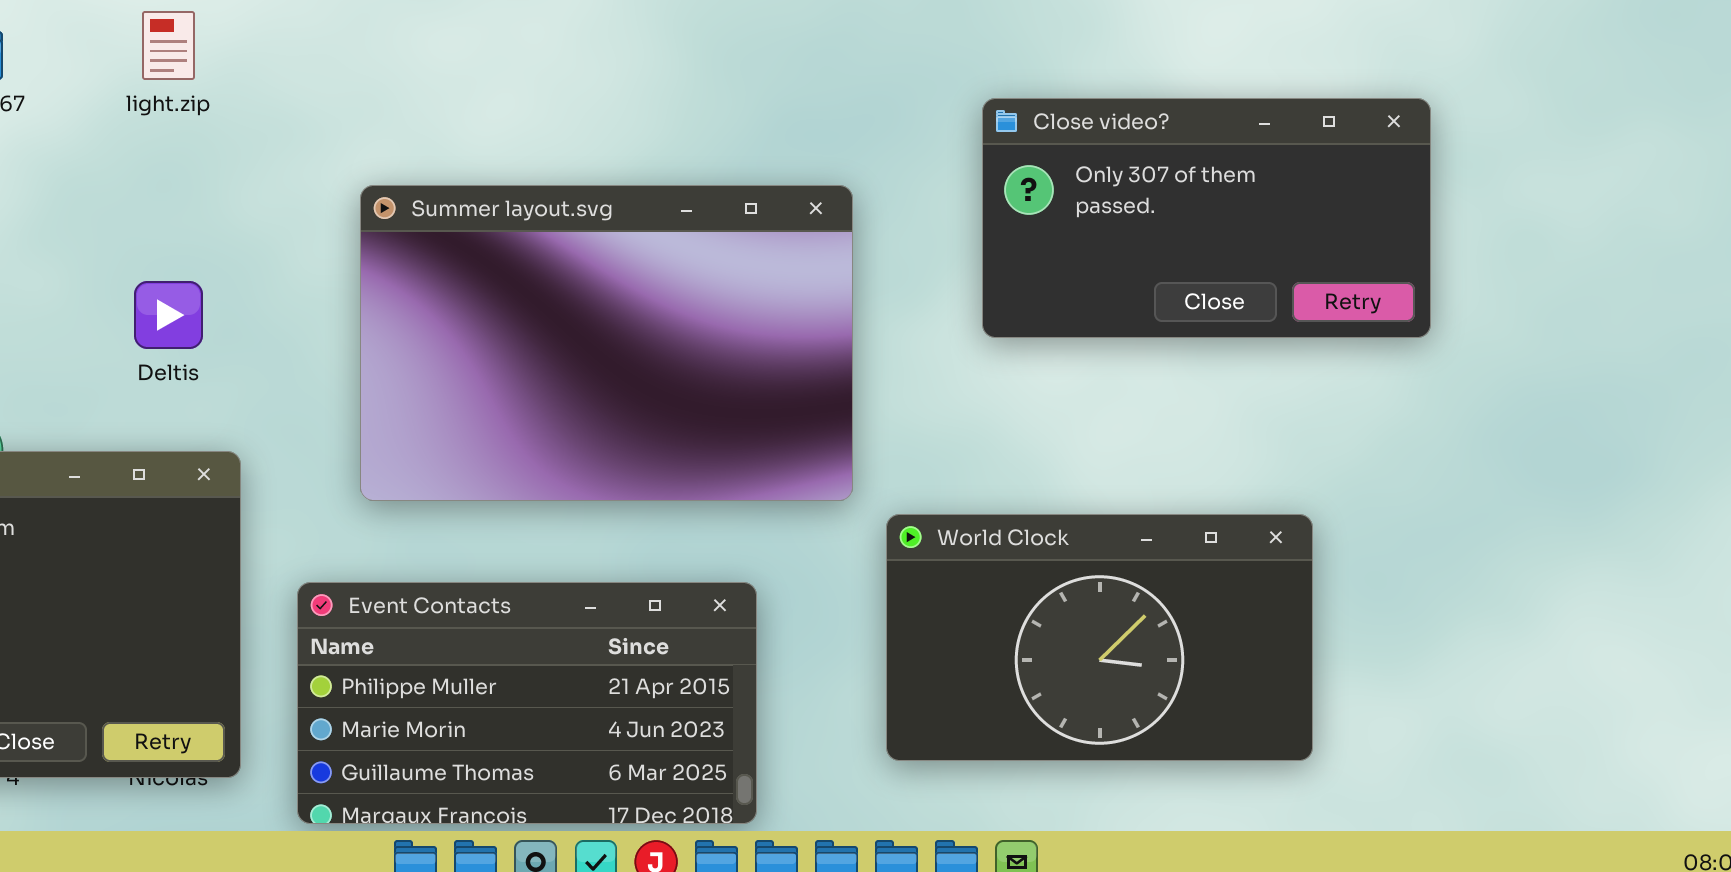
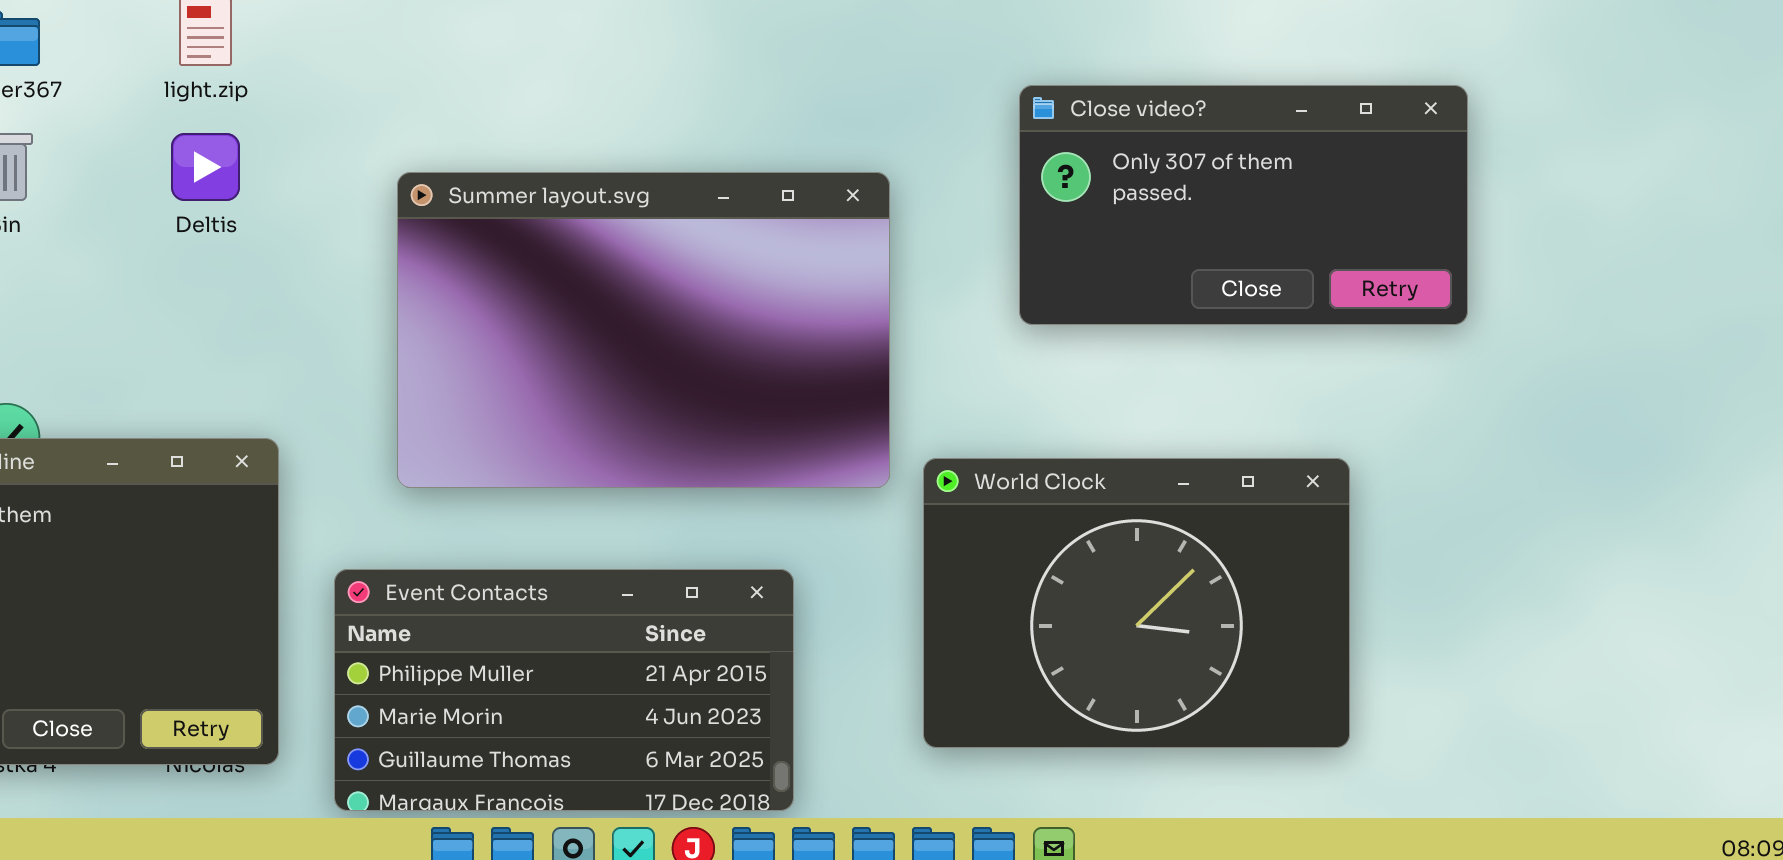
Deltis: [134,281,203,349] -> [171,133,240,201], moved
World Clock: [886,514,1313,761] -> [923,458,1350,748], resized

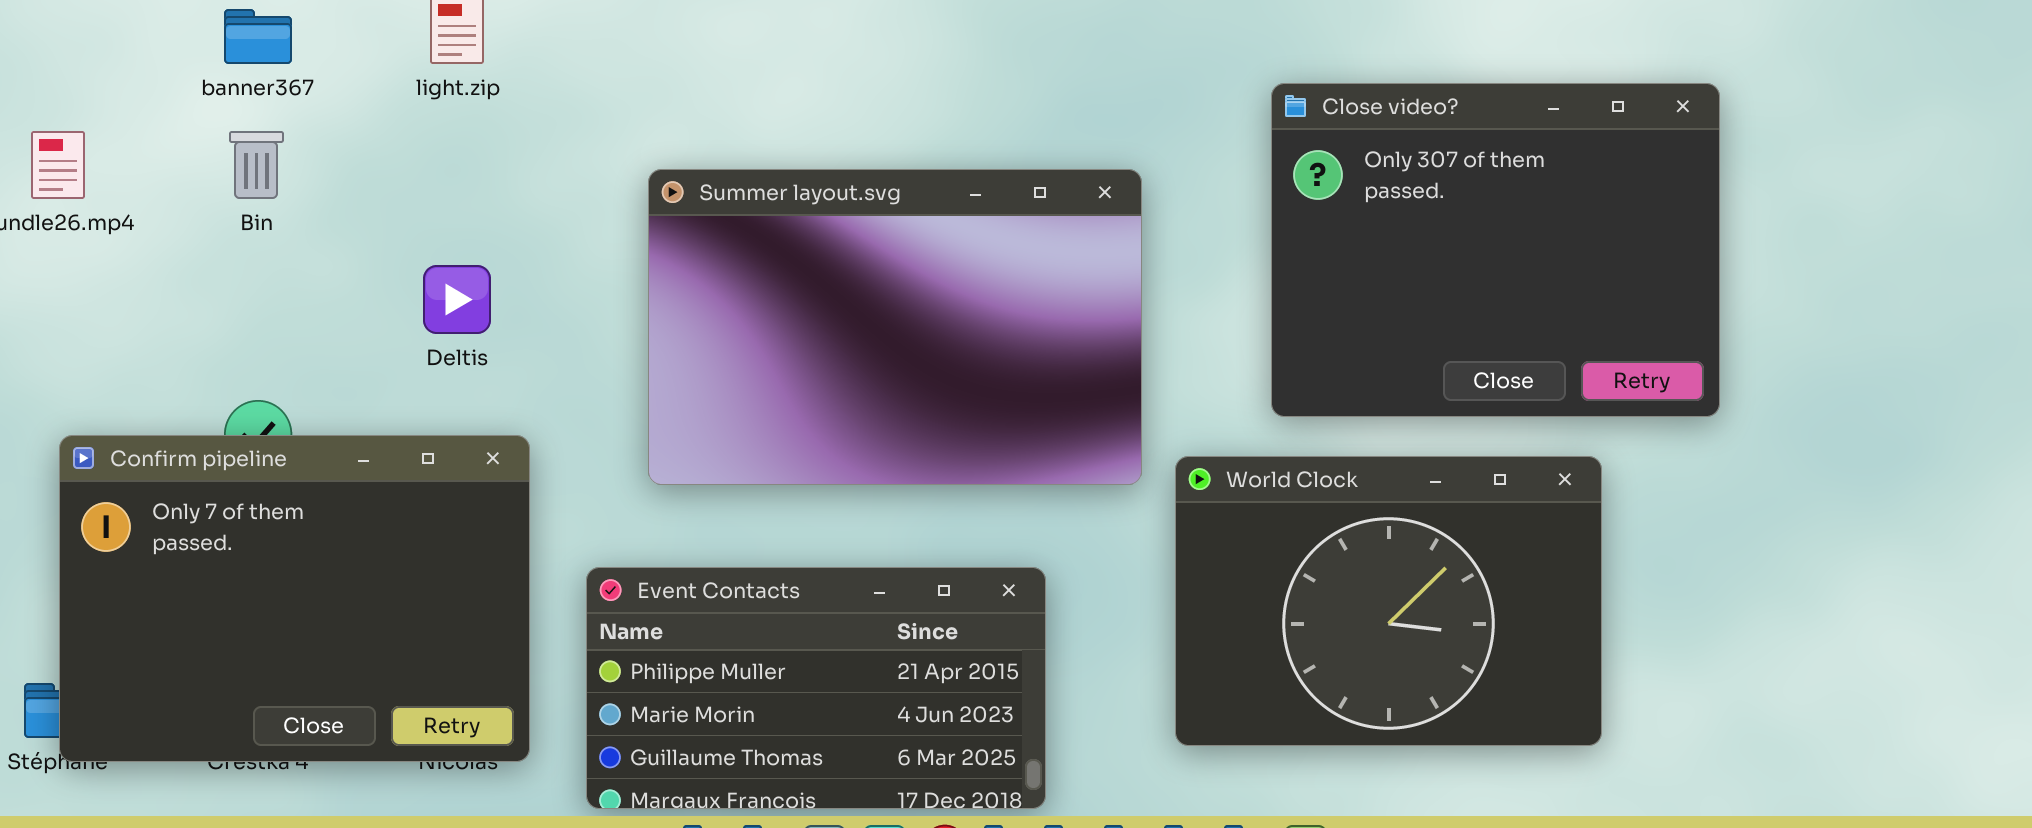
Close video?: [1019,85,1468,325] -> [1271,83,1720,417], resized
Deltis: [171,133,240,201] -> [423,265,491,334], moved

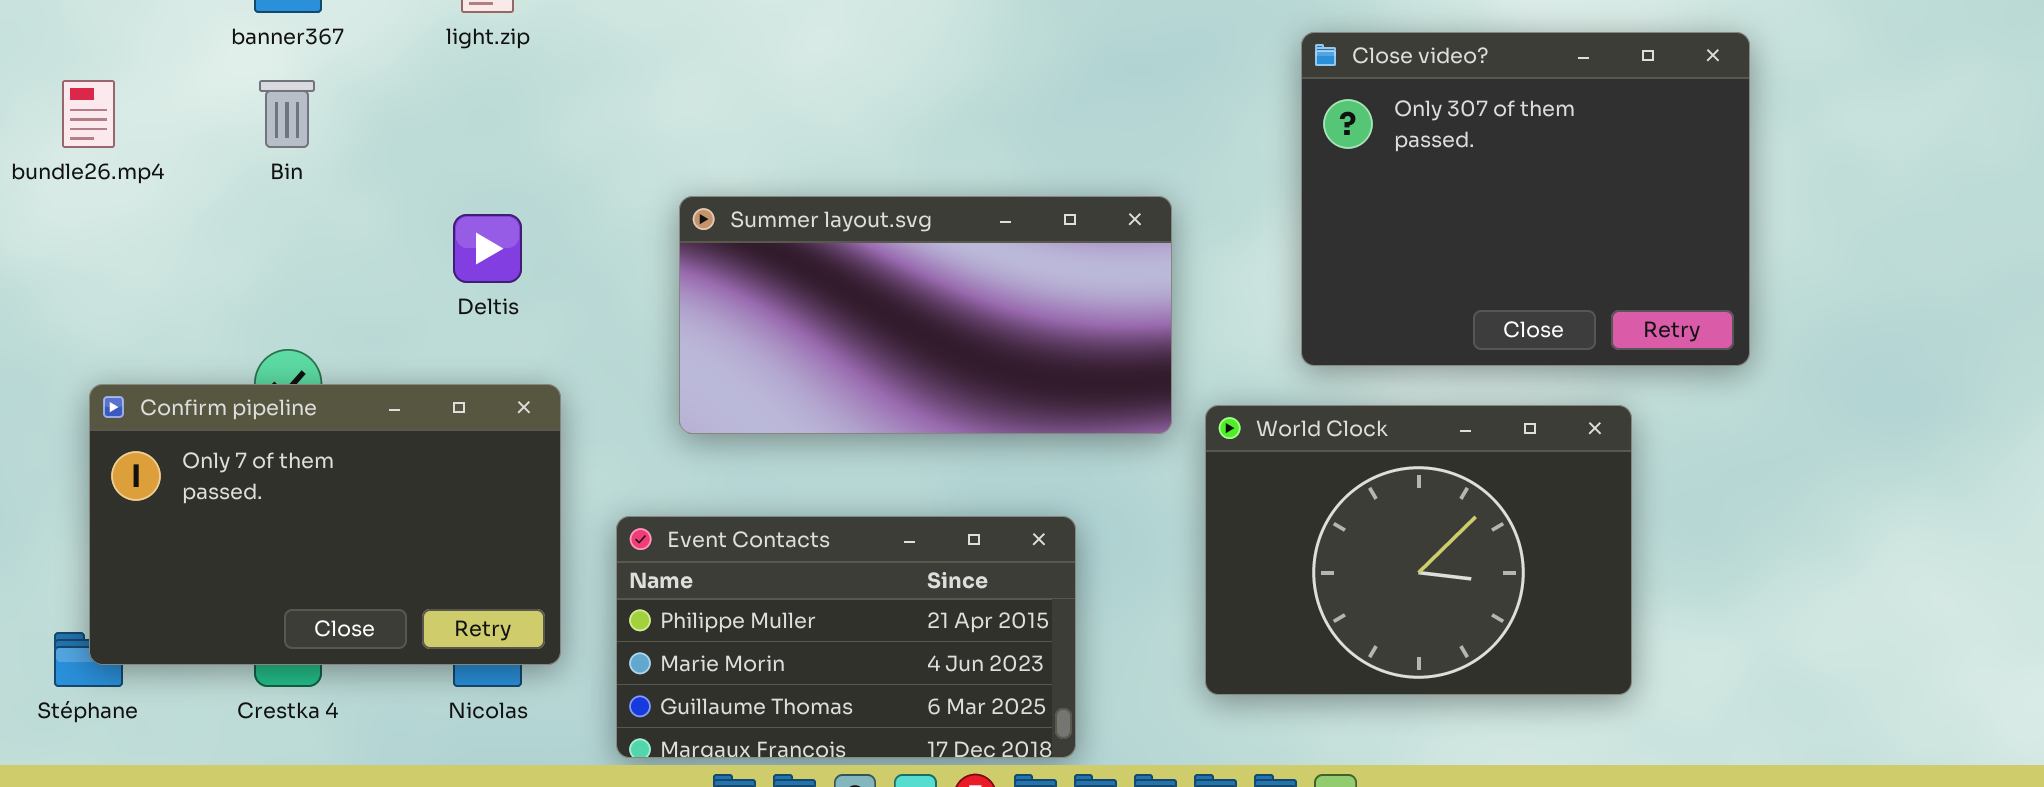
Summer layout.svg: [648,169,1142,485] -> [679,196,1172,434], resized
Confirm pipeline: [59,435,530,762] -> [89,384,561,665], resized

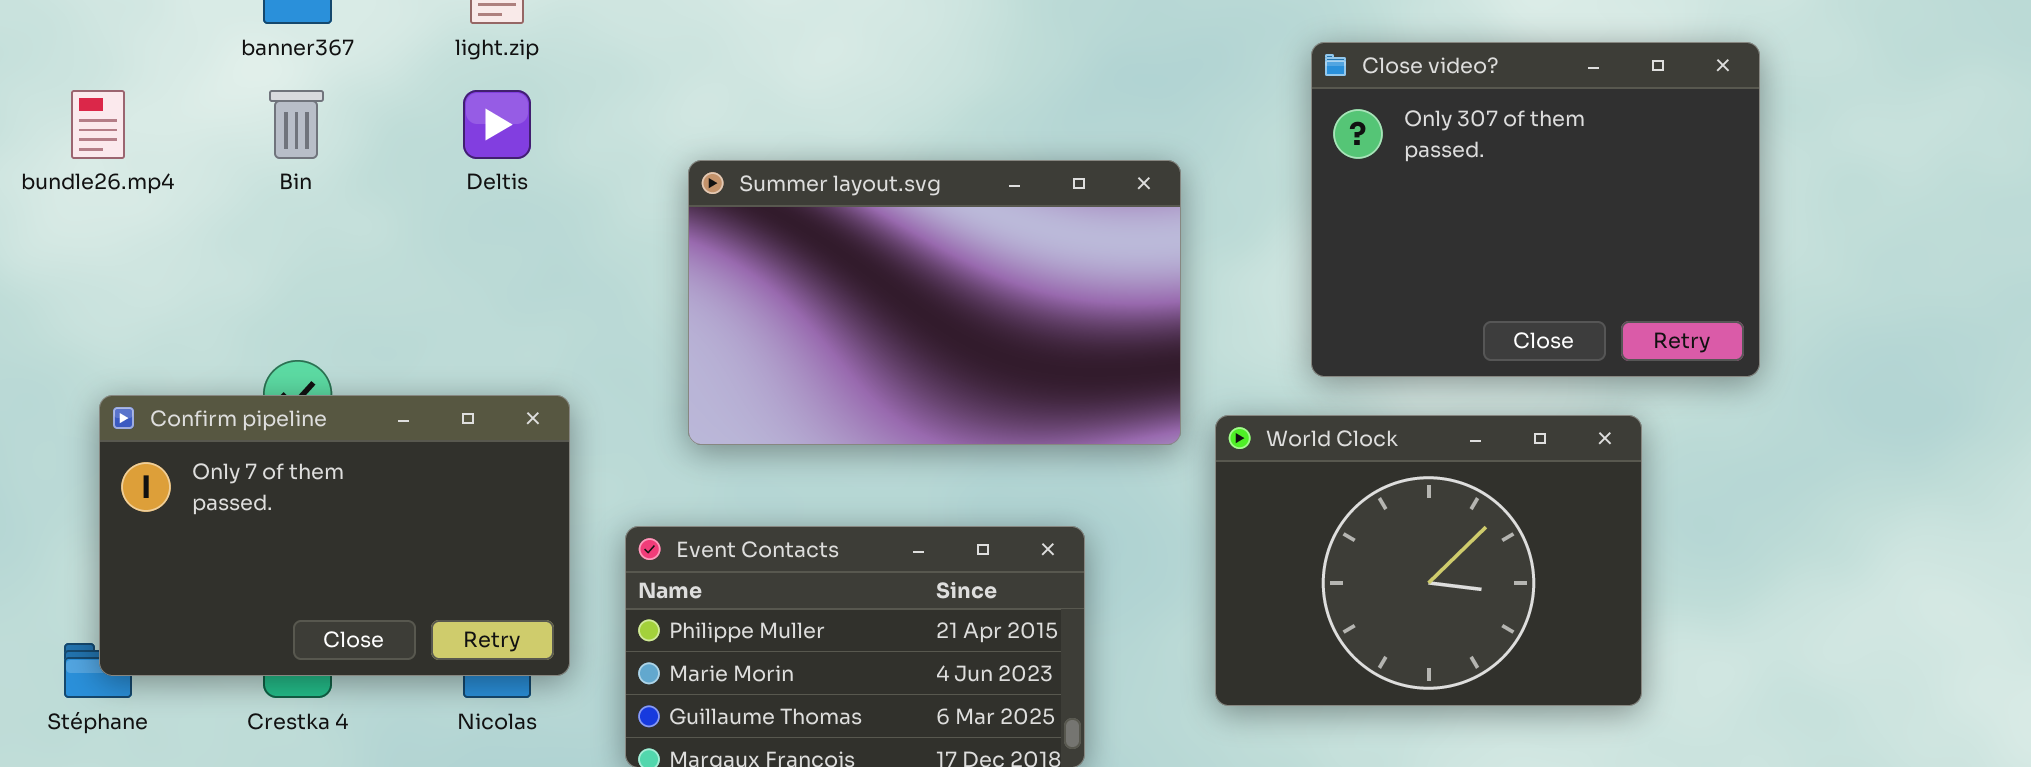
Summer layout.svg: [679,196,1172,434] -> [688,160,1181,445], resized
Deltis: [453,214,522,283] -> [463,90,531,159], moved

